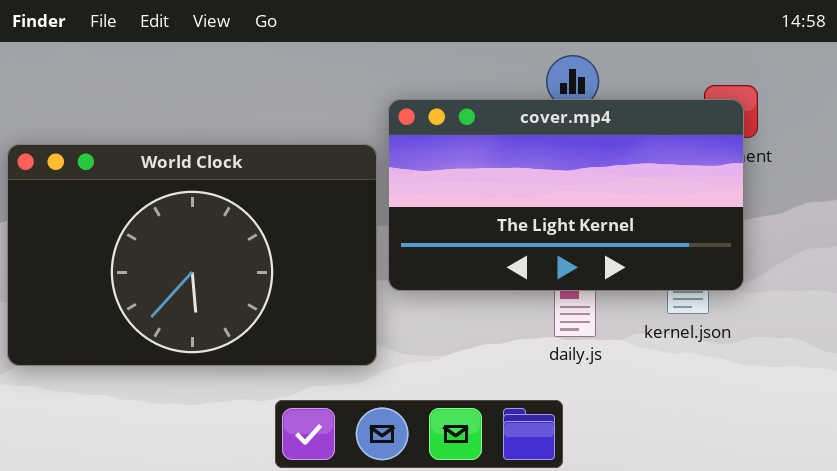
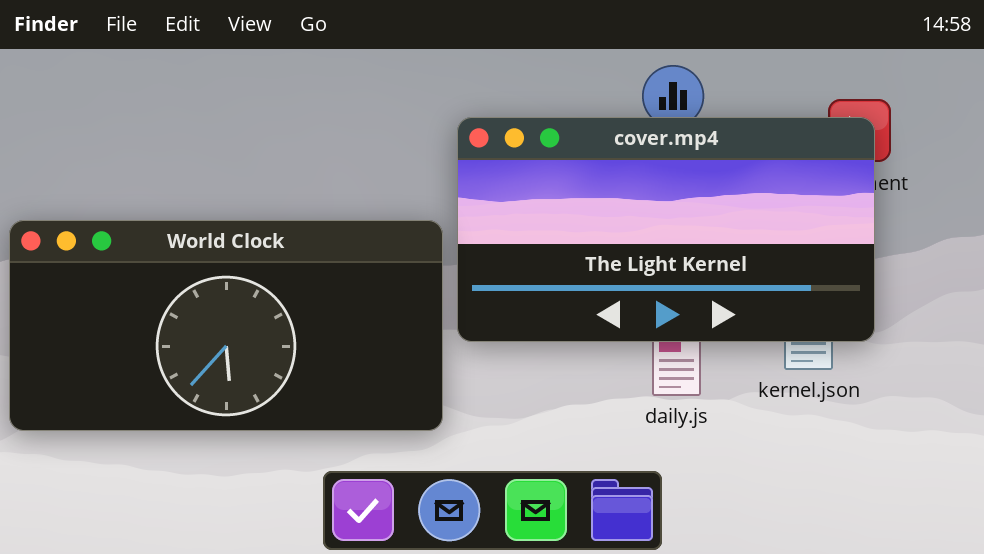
World Clock: [7,144,377,366] -> [9,220,443,431], resized

